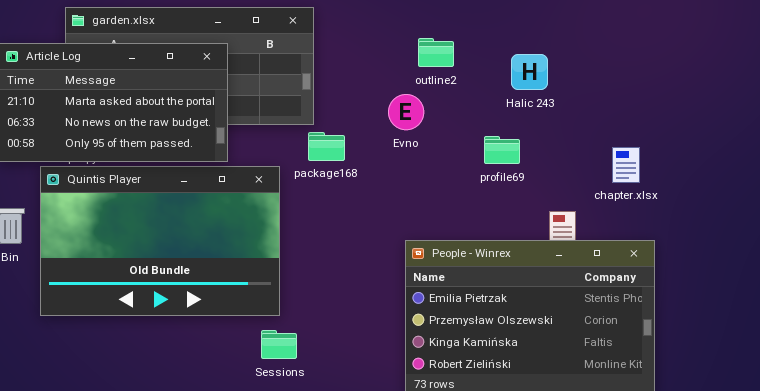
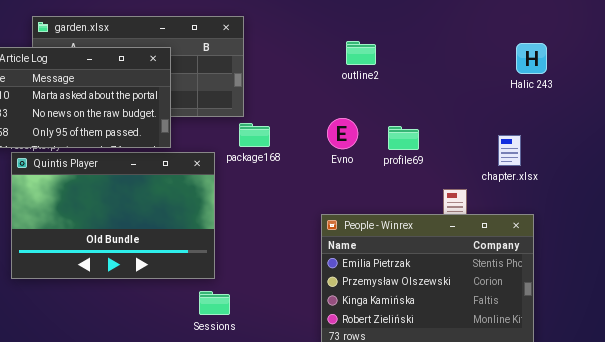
outline2: [418,38,454,67] -> [346,41,376,65], moved
Halic 243: [511,54,548,90] -> [516,43,547,74], moved
Evno: [388,94,424,130] -> [327,118,358,149], moved

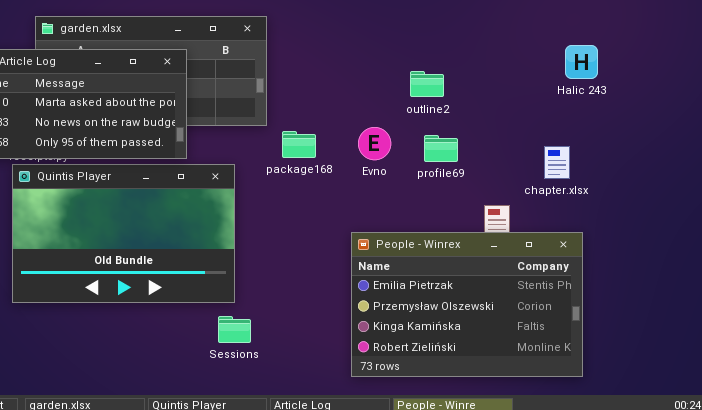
outline2: [346,41,376,65] -> [410,71,444,97], moved
package168: [239,123,270,147] -> [282,131,316,158], moved

